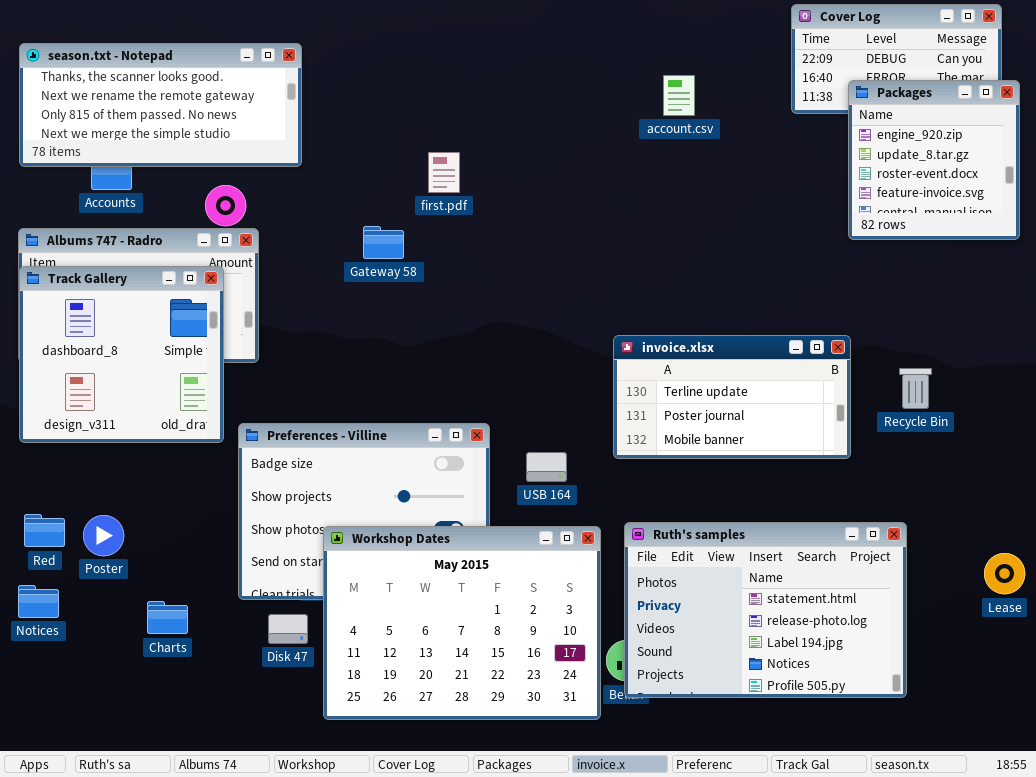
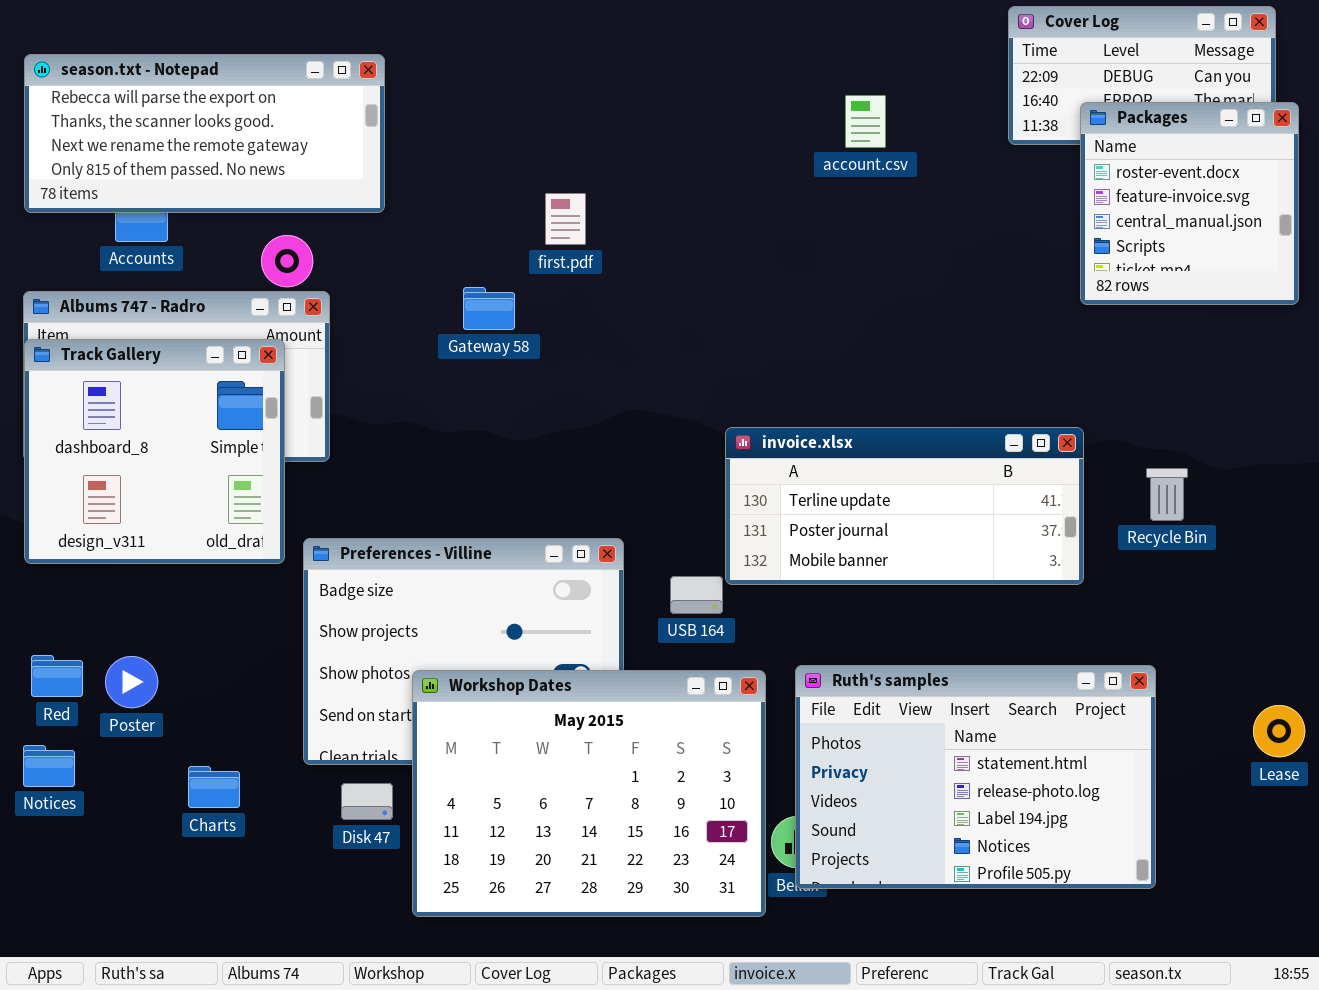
season.txt - Notepad: [19,43,302,167] -> [24,54,385,213], scrolled up 1 row
Packages: [848,80,1020,240] -> [1080,102,1299,305], scrolled down 2 rows
invoice.xlsx: [613,335,851,459] -> [725,427,1084,585], resized

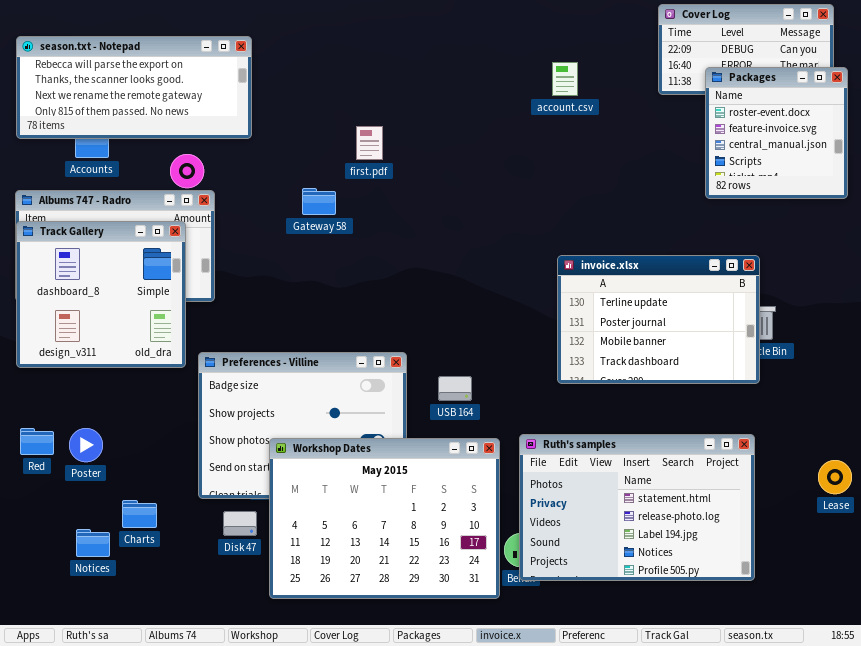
invoice.xlsx: [725,427,1084,585] -> [557,255,760,384], moved, resized
Notices: [23,745,75,787] -> [76,529,110,557], moved

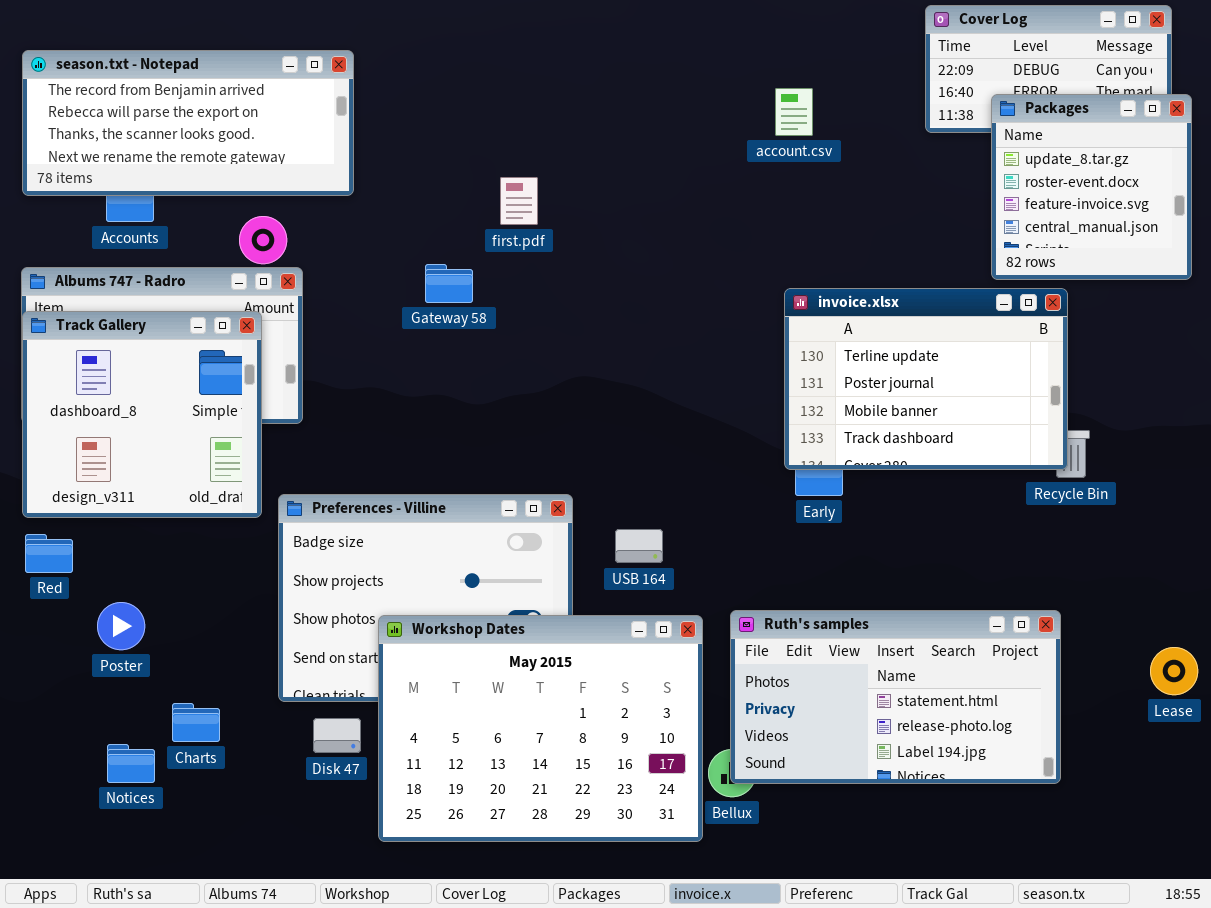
season.txt - Notepad: [16,36,252,139] -> [22,50,354,196], scrolled up 1 row
Packages: [705,67,848,199] -> [991,94,1192,280], scrolled up 1 row
invoice.xlsx: [557,255,760,384] -> [784,288,1068,470], moved
Red: [20,428,54,455] -> [25,534,73,573], moved
Ruth's samples: [519,434,755,581] -> [730,610,1061,784], resized

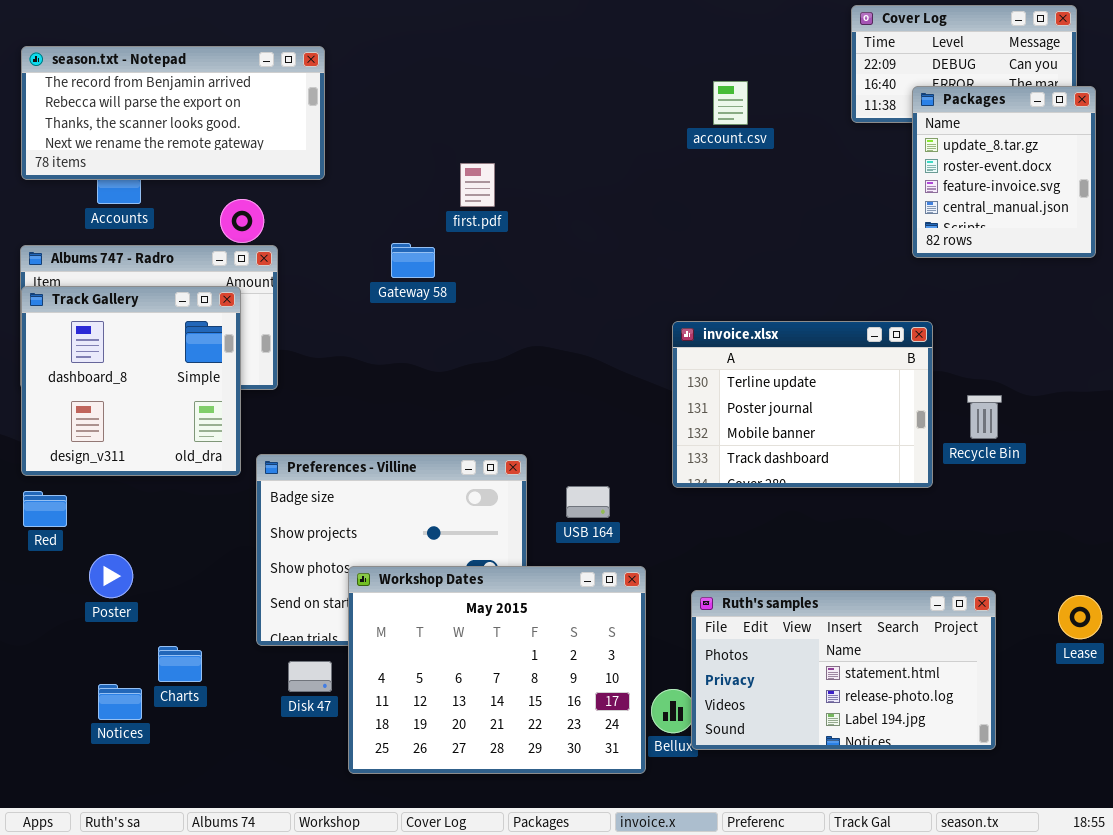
invoice.xlsx: [784,288,1068,470] -> [672,321,933,488], moved
Ruth's samples: [730,610,1061,784] -> [691,590,996,750], moved

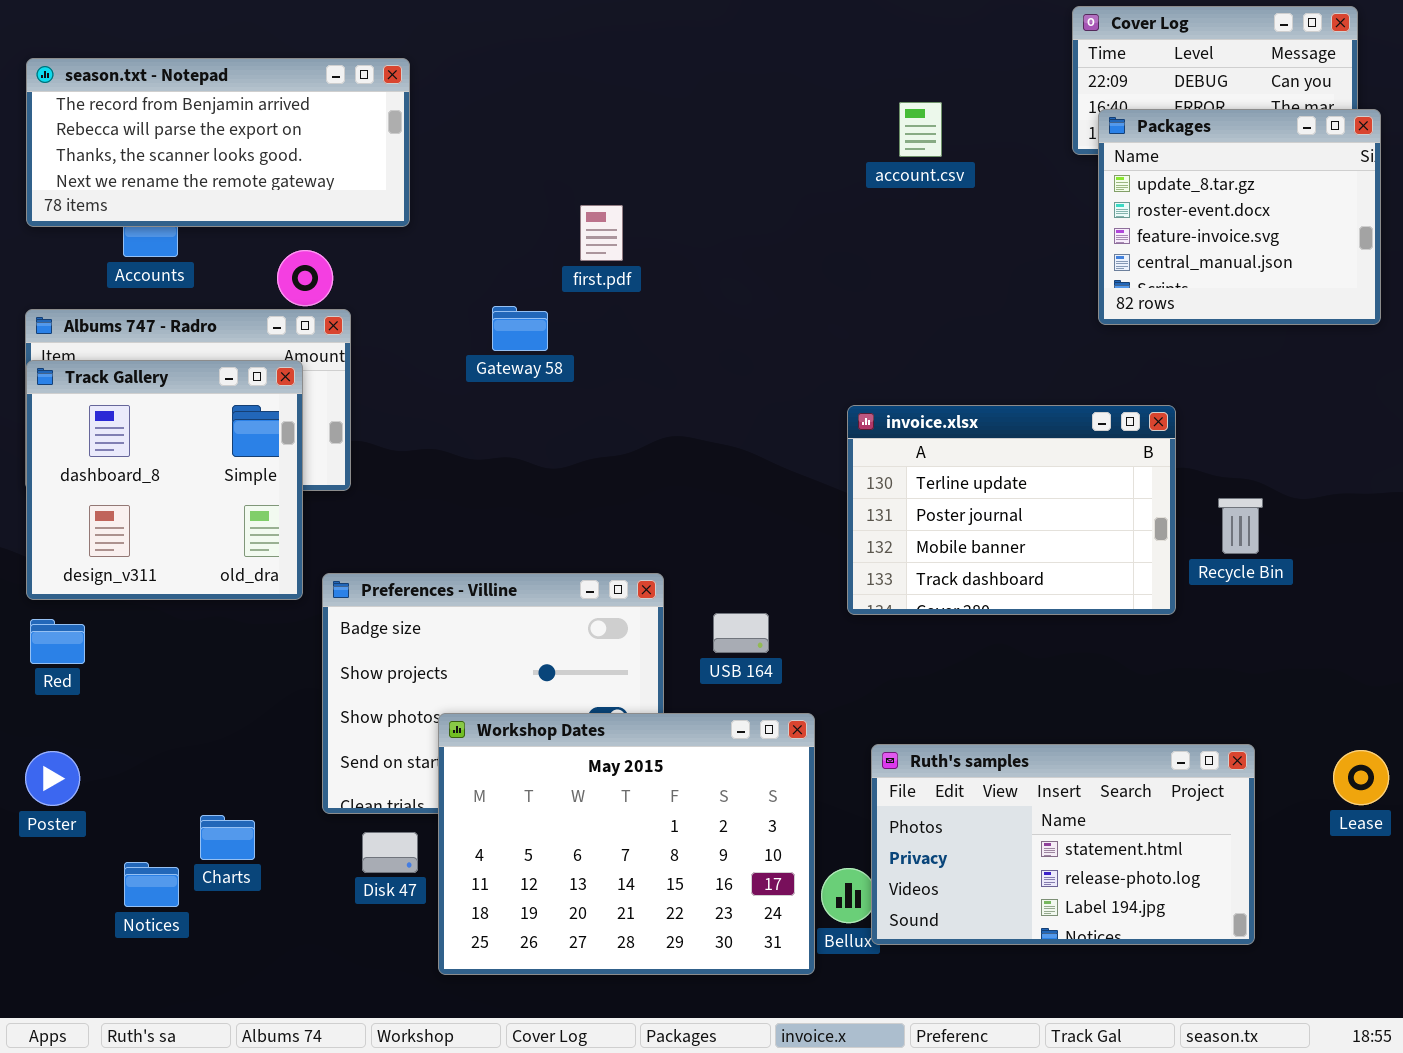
Packages: [912,86,1096,258] -> [1098,109,1381,325], resized
Poster: [89,554,133,598] -> [25,751,80,806], moved

